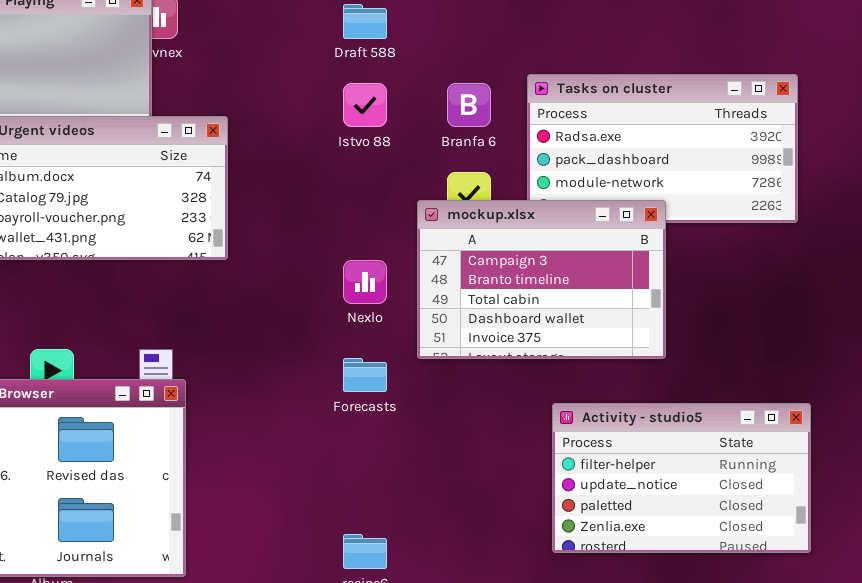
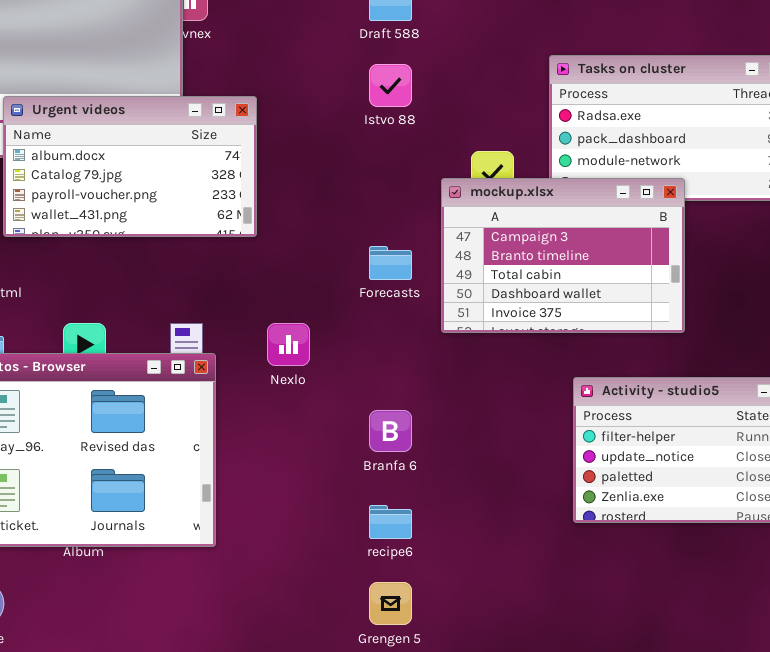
Branfa 6: [447,83,491,127] -> [369,410,412,452], moved
Nexlo: [343,260,387,304] -> [267,323,310,366], moved
Forecasts: [343,358,387,392] -> [369,246,412,280], moved

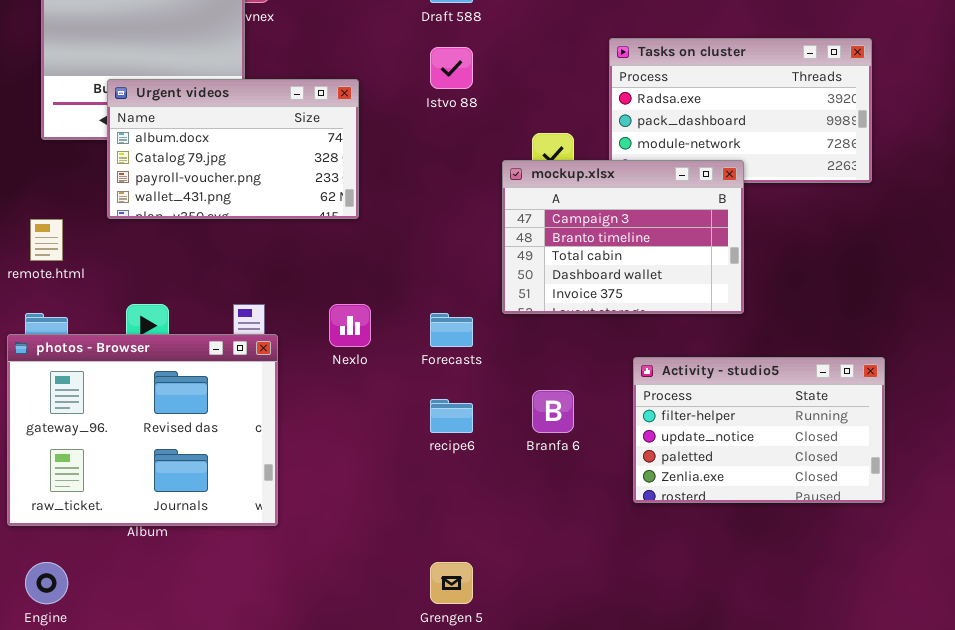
Urgent videos: [3,96,257,237] -> [107,79,359,219], moved
Forecasts: [369,246,412,280] -> [430,313,473,347], moved
Branfa 6: [369,410,412,452] -> [532,390,574,433], moved
recipe6: [369,505,412,539] -> [430,399,473,433], moved

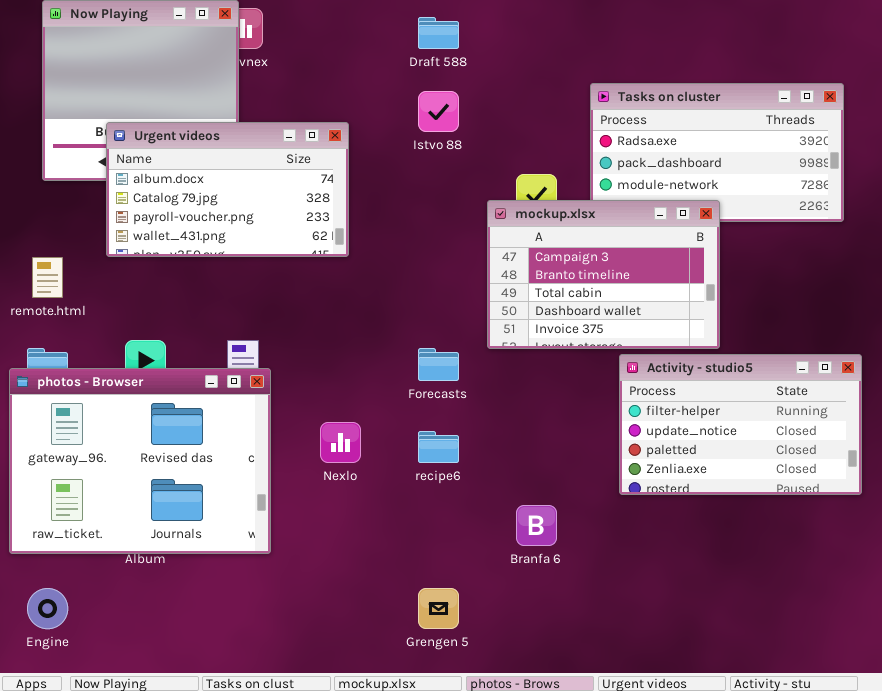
Nexlo: [329,304,371,347] -> [320,422,361,463], moved
Activity - studio5: [633,357,885,503] -> [619,354,862,495], moved
Branfa 6: [532,390,574,433] -> [516,505,557,546], moved

